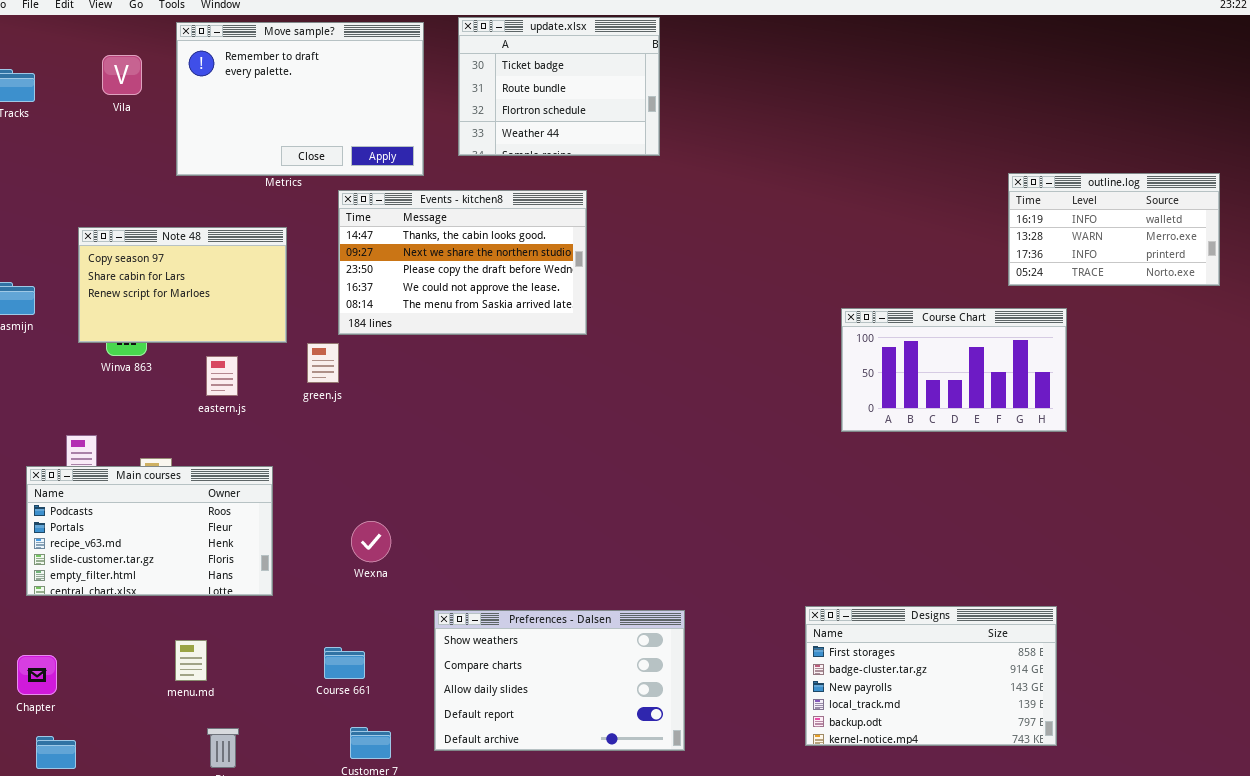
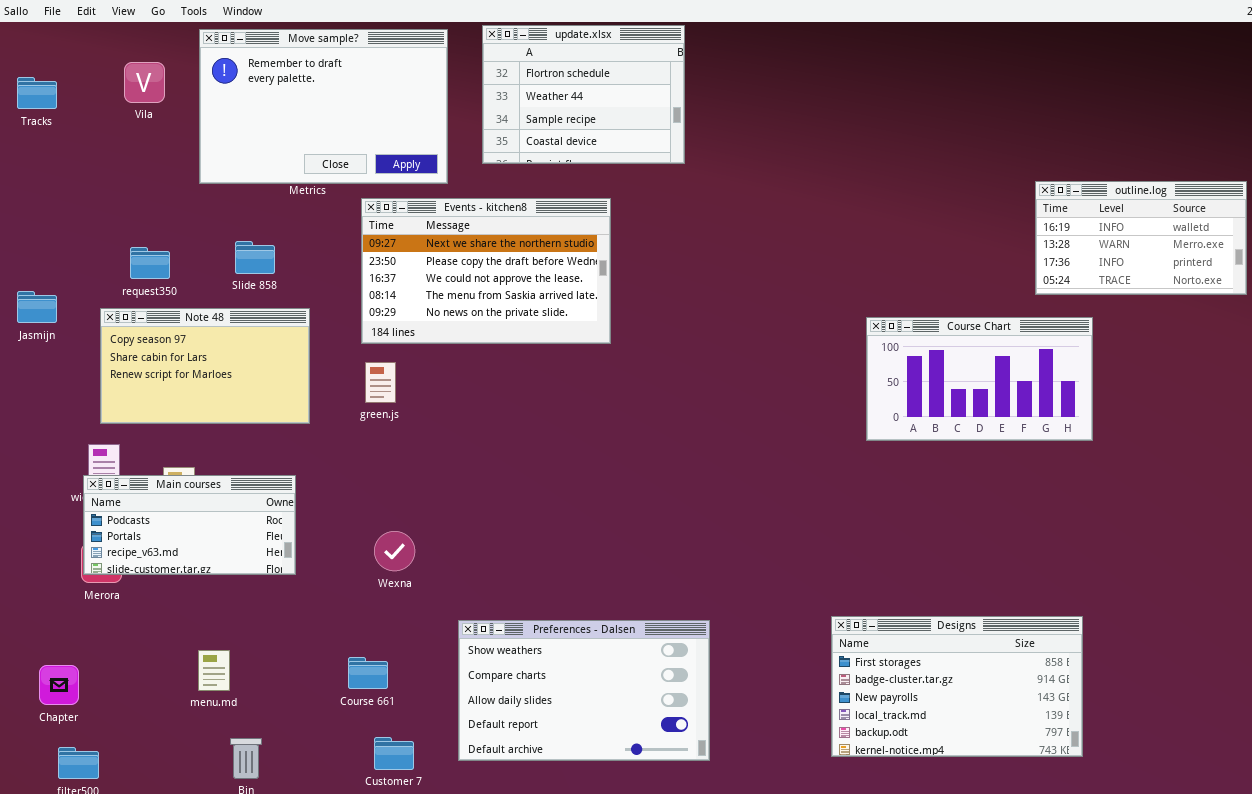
update.xlsx: [458,17,660,156] -> [482,25,685,164], scrolled down 2 rows
Events - kitchen8: [338,190,587,335] -> [361,198,611,344], scrolled down 1 row
Note 48: [78,227,287,343] -> [100,308,310,424], moved
green.js: [307,343,339,383] -> [365,362,396,403], moved
Main courses: [26,466,273,596] -> [83,475,296,575], resized

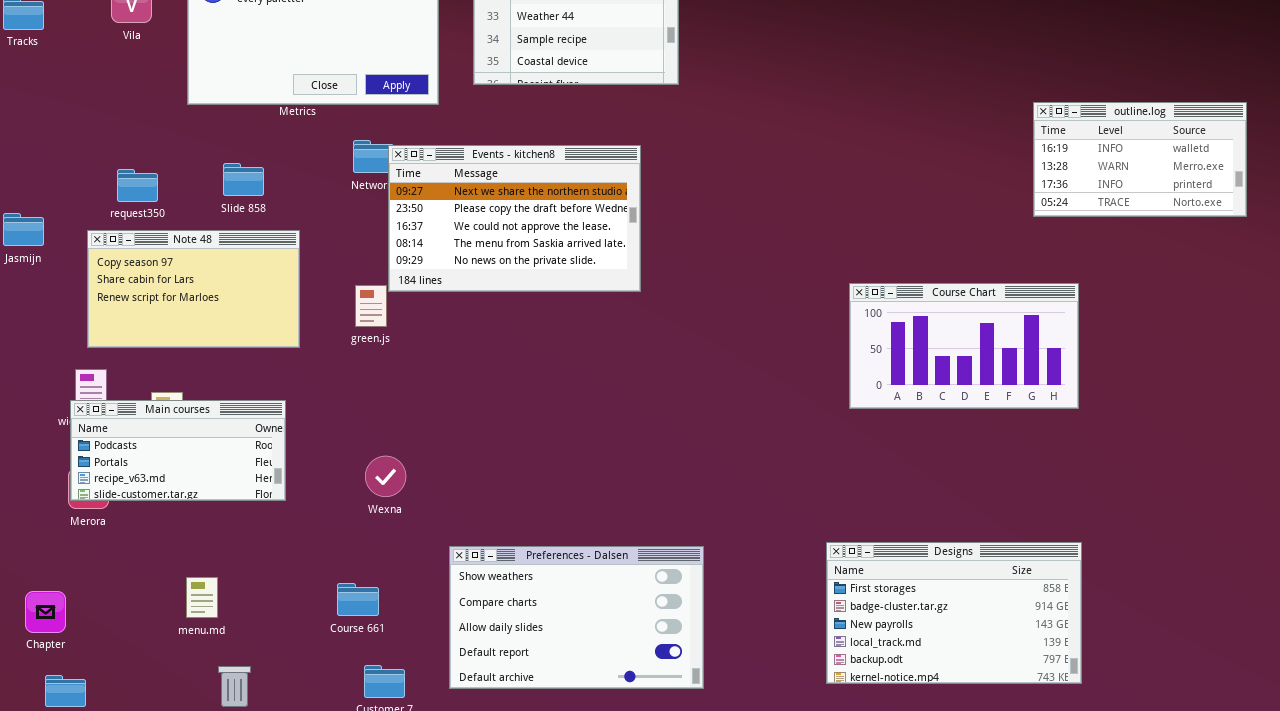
Events - kitchen8: [361,198,611,344] -> [388,145,641,292], moved
Course Chart: [866,317,1093,441] -> [849,283,1079,409], moved

